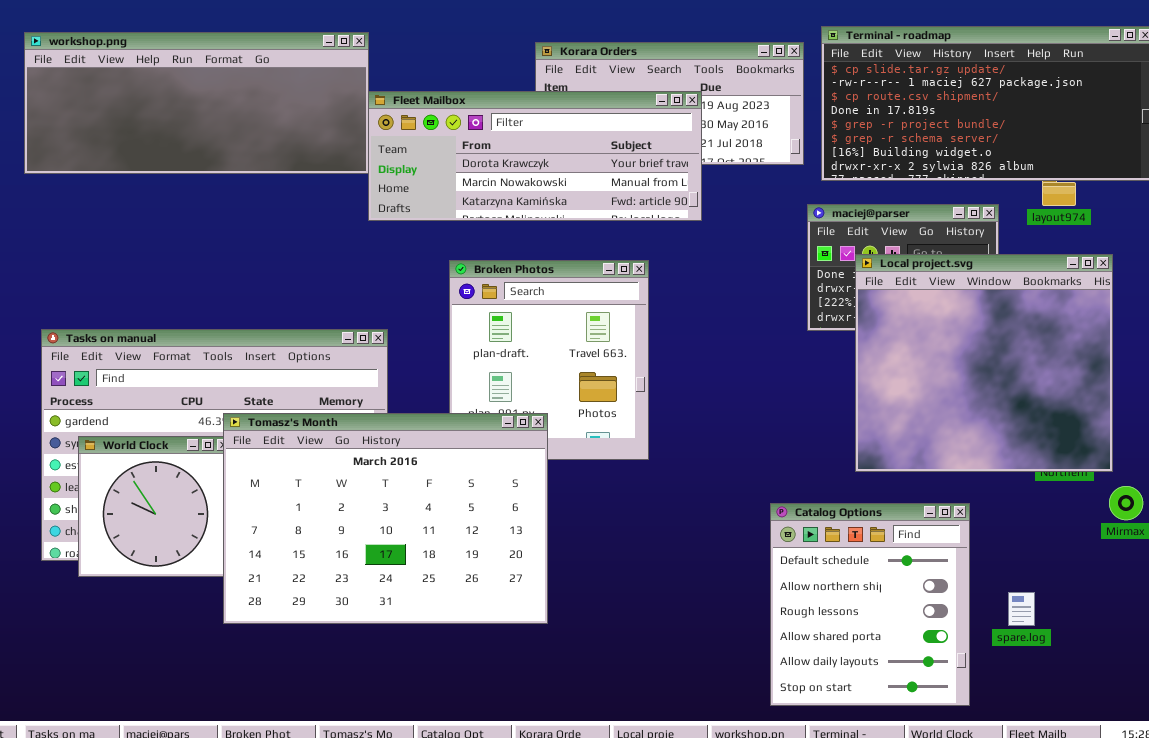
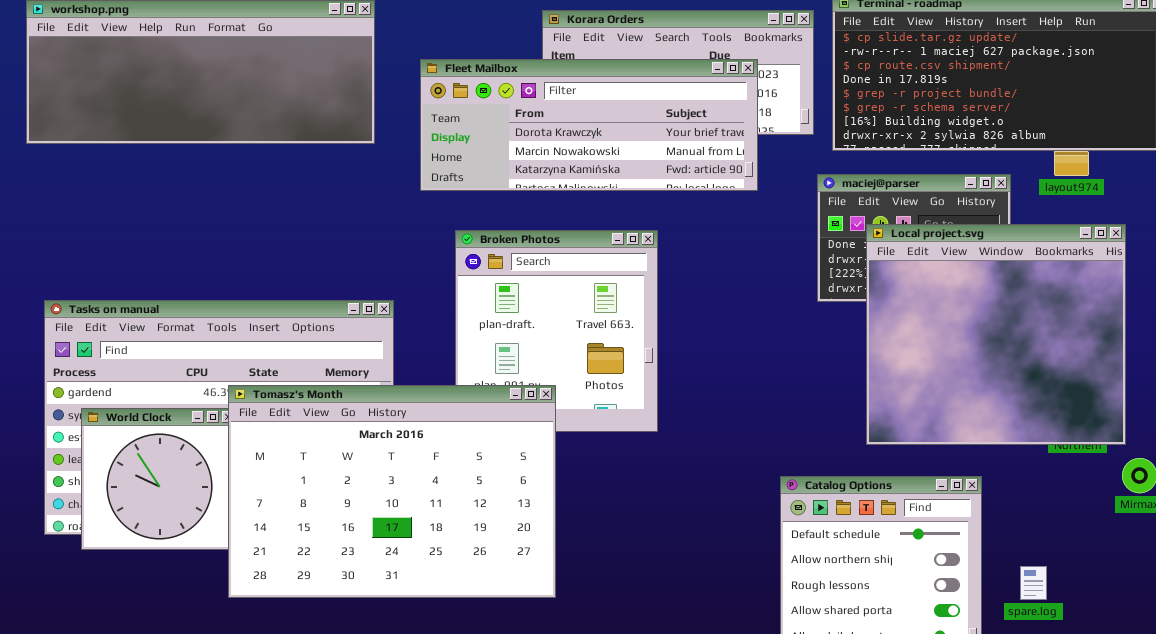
Fleet Mailbox: [368,91,702,221] -> [420,59,758,191], moved

